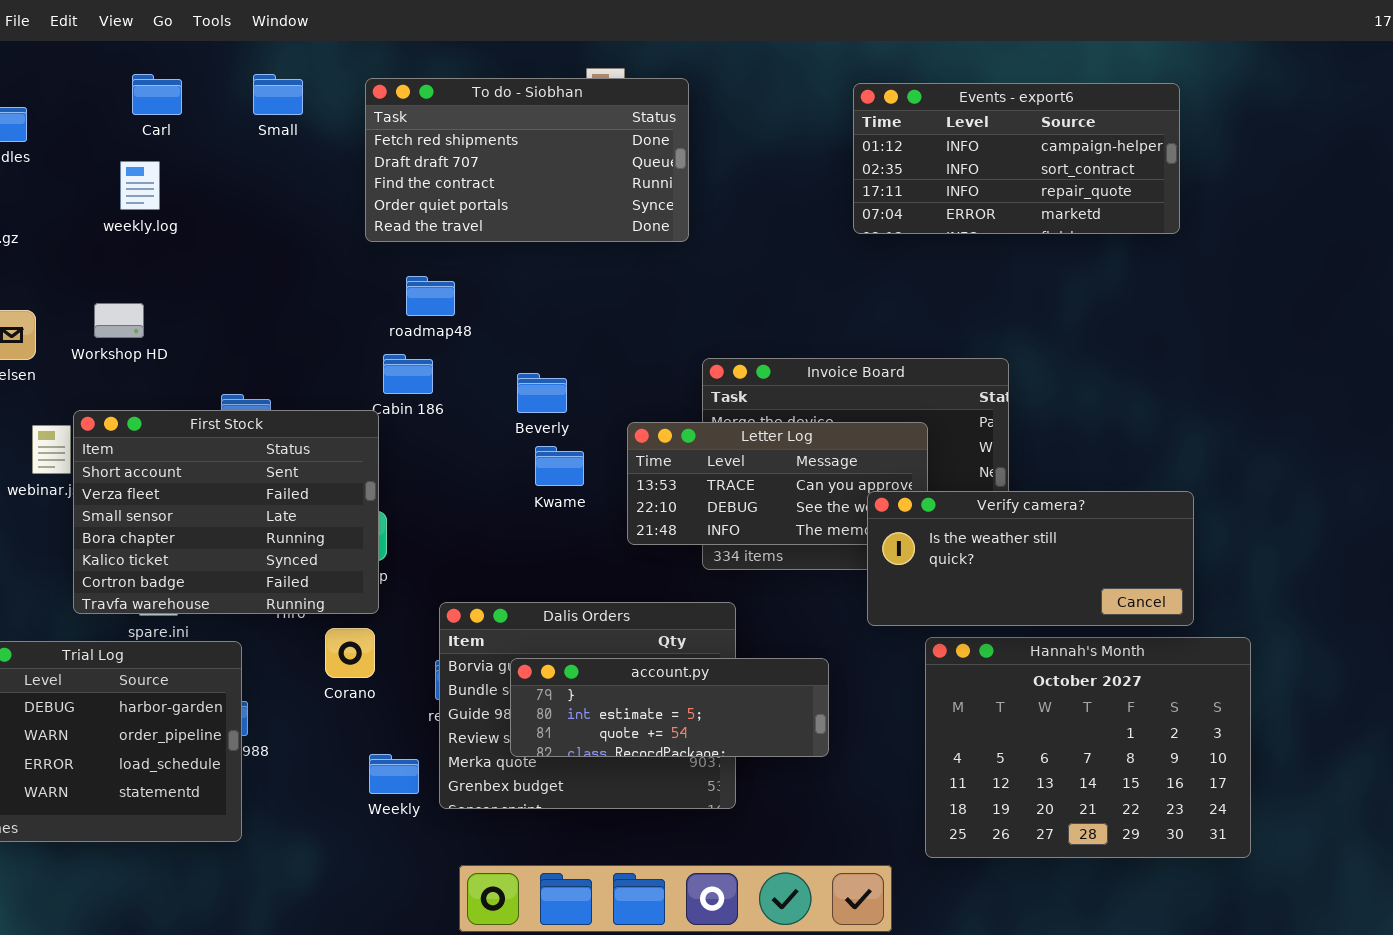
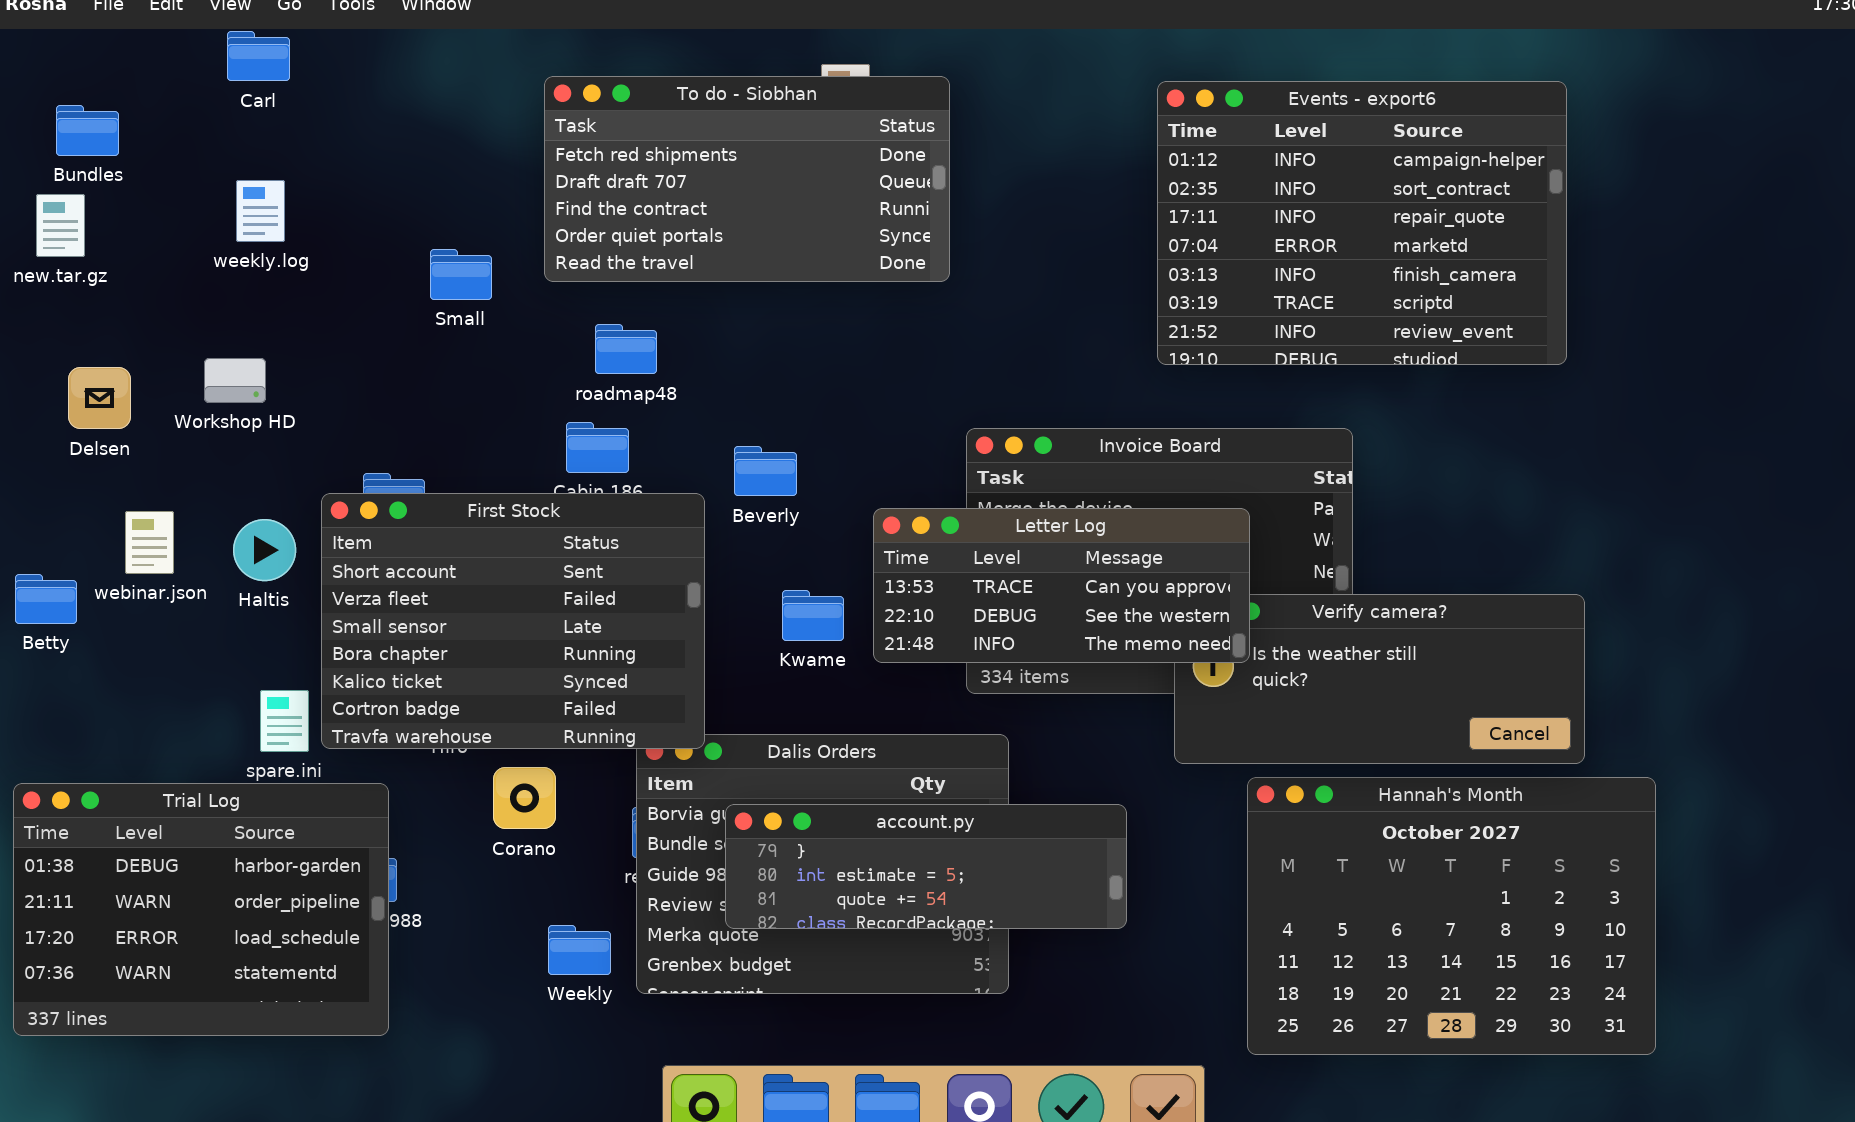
Carl: [132,74,182,115] -> [227,31,290,81], moved
Small: [253,74,303,115] -> [430,249,492,300], moved
Events - export6: [853,83,1180,234] -> [1157,81,1567,365], resized
First Stock: [73,410,379,614] -> [321,493,705,749], moved
Letter Log: [627,422,928,545] -> [873,508,1250,663], raised
Kwame: [535,446,584,486] -> [782,590,844,641], moved

